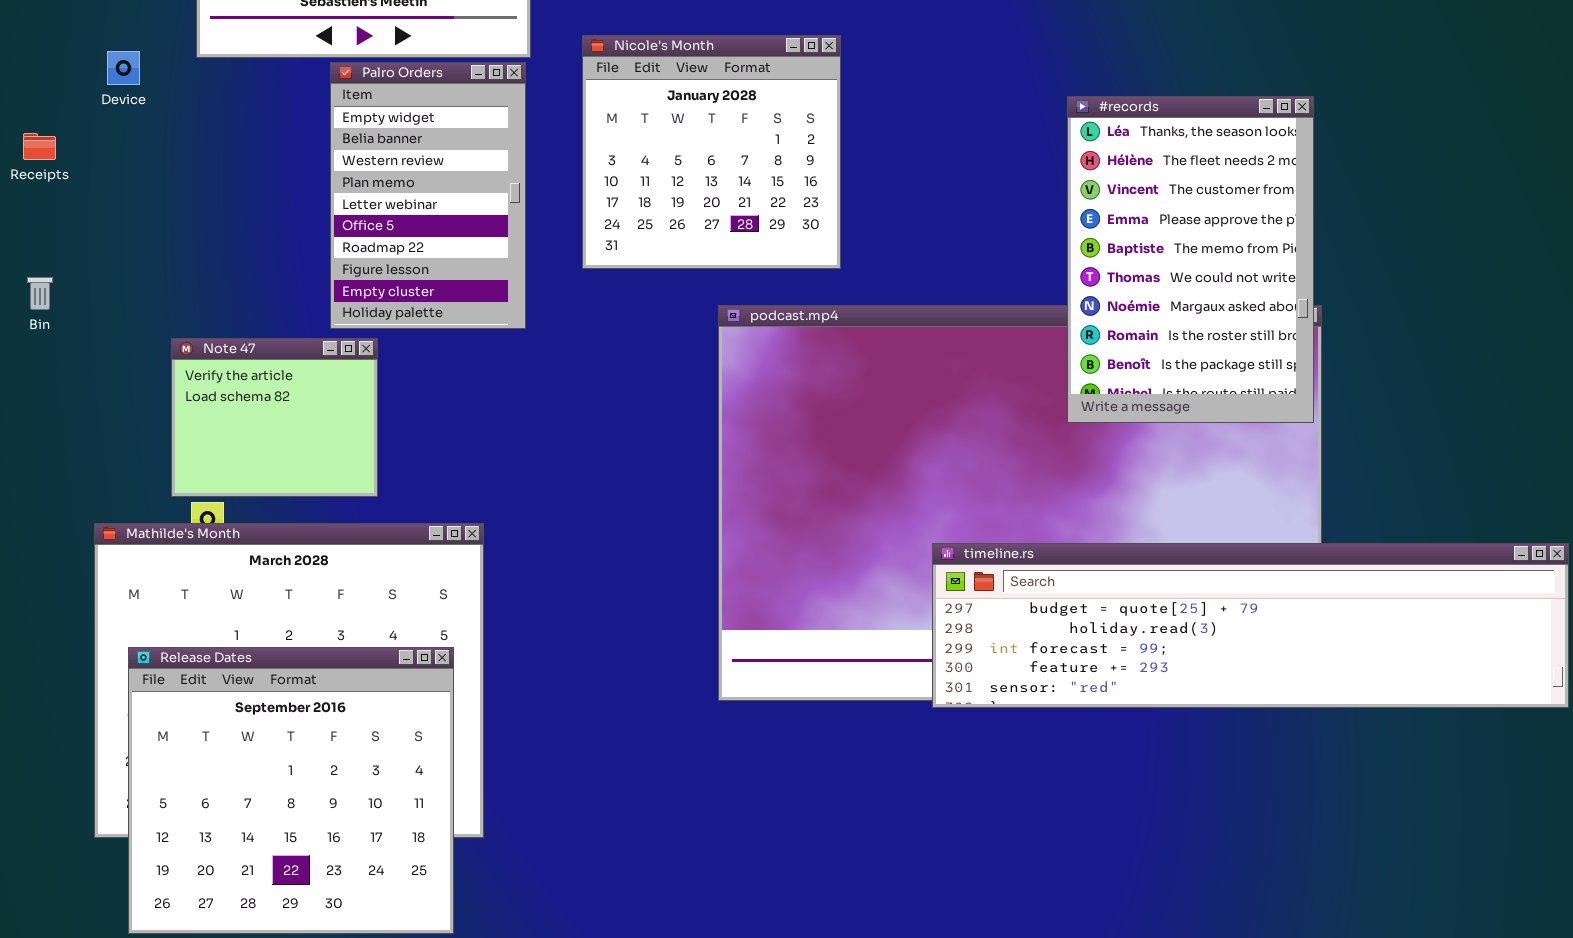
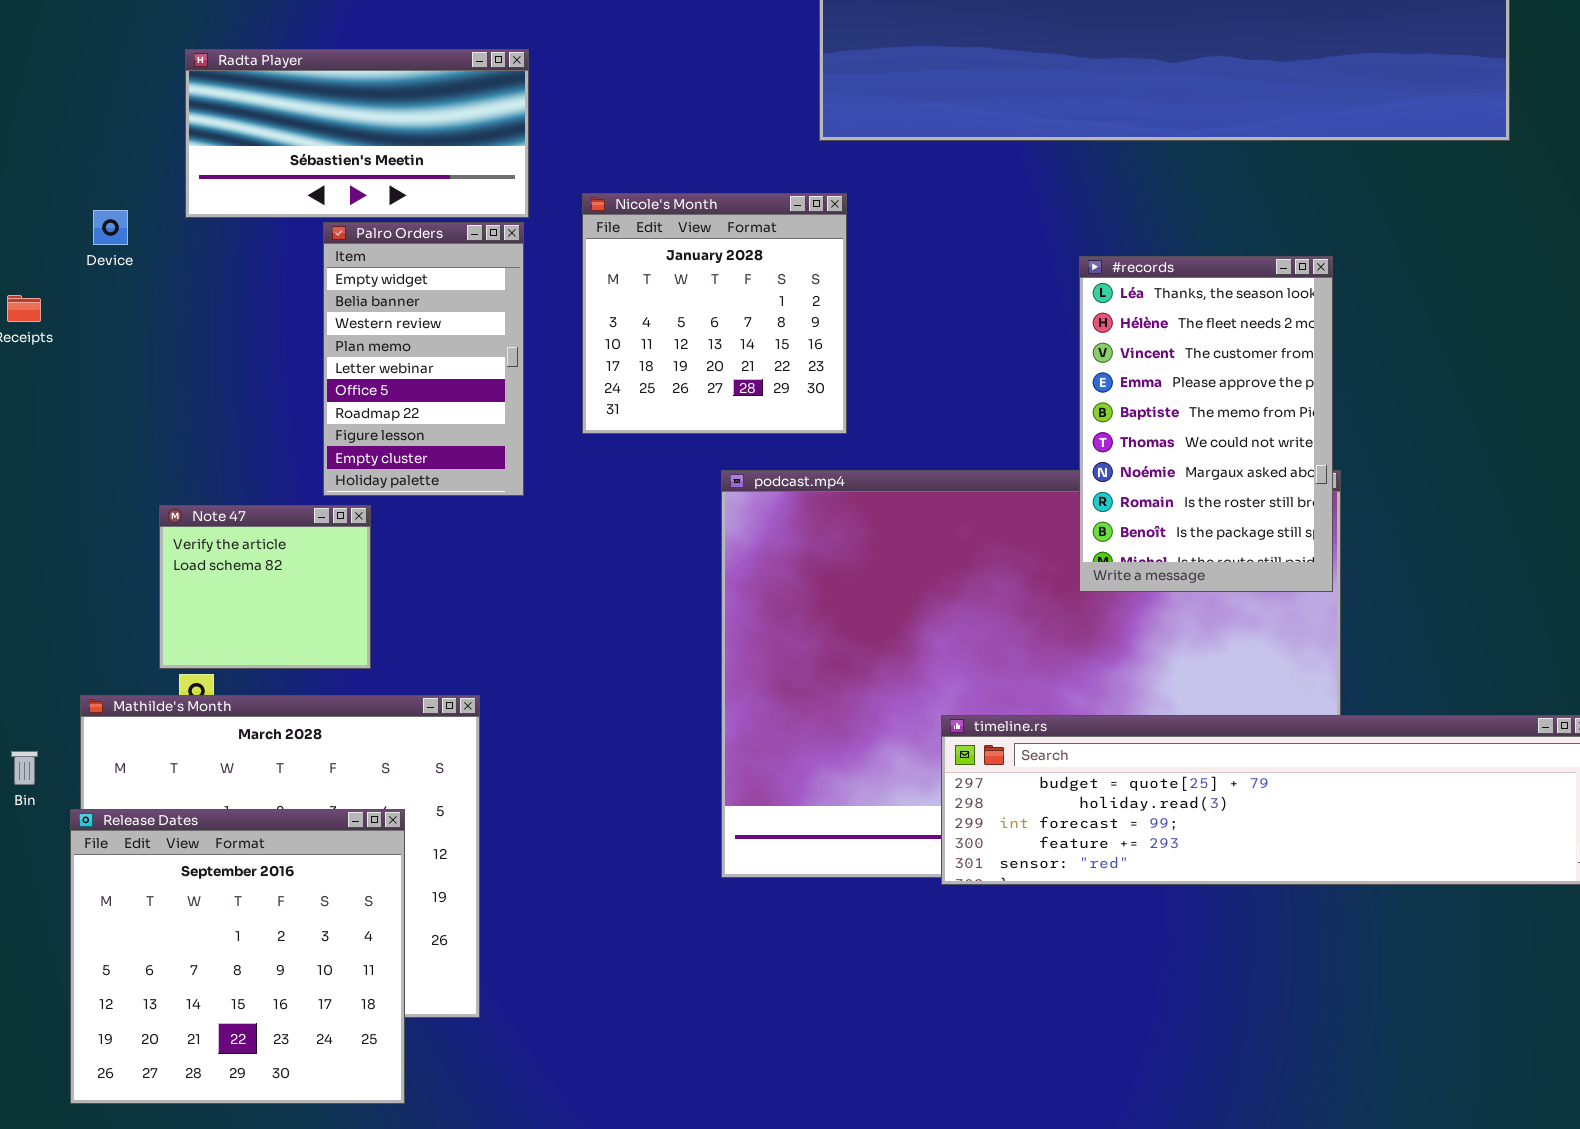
Bin: [27,277,53,310] -> [11,751,38,785], moved
Release Dates: [128,647,454,934] -> [70,809,405,1104], moved

